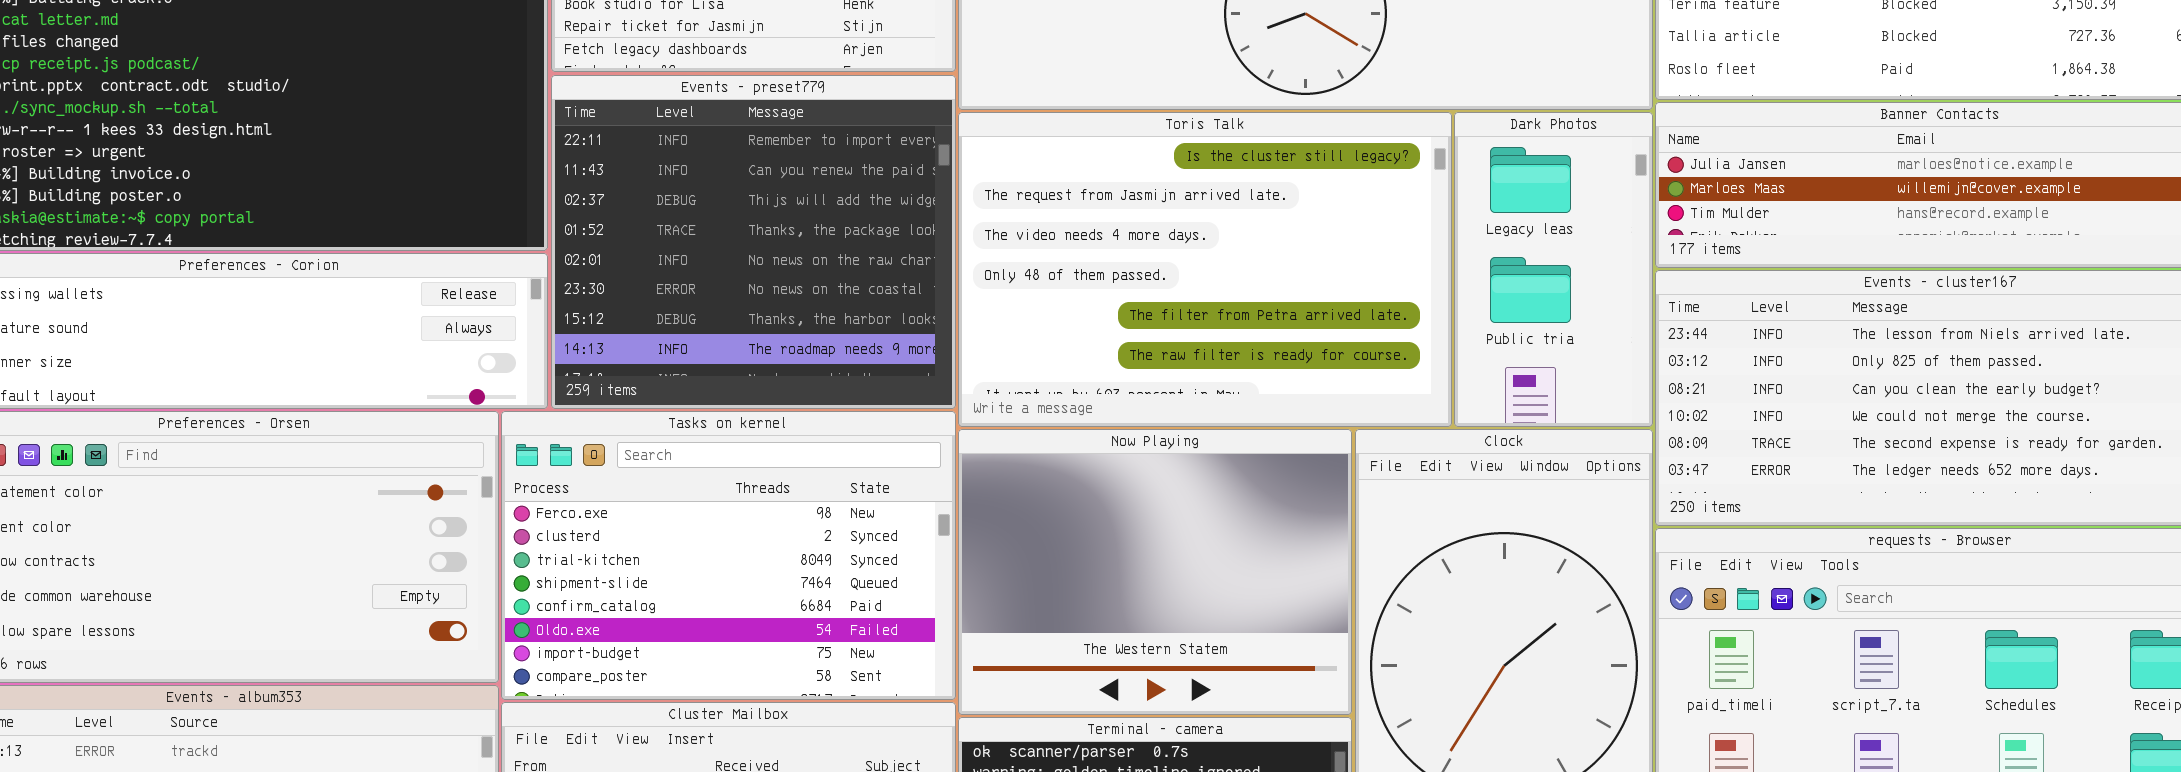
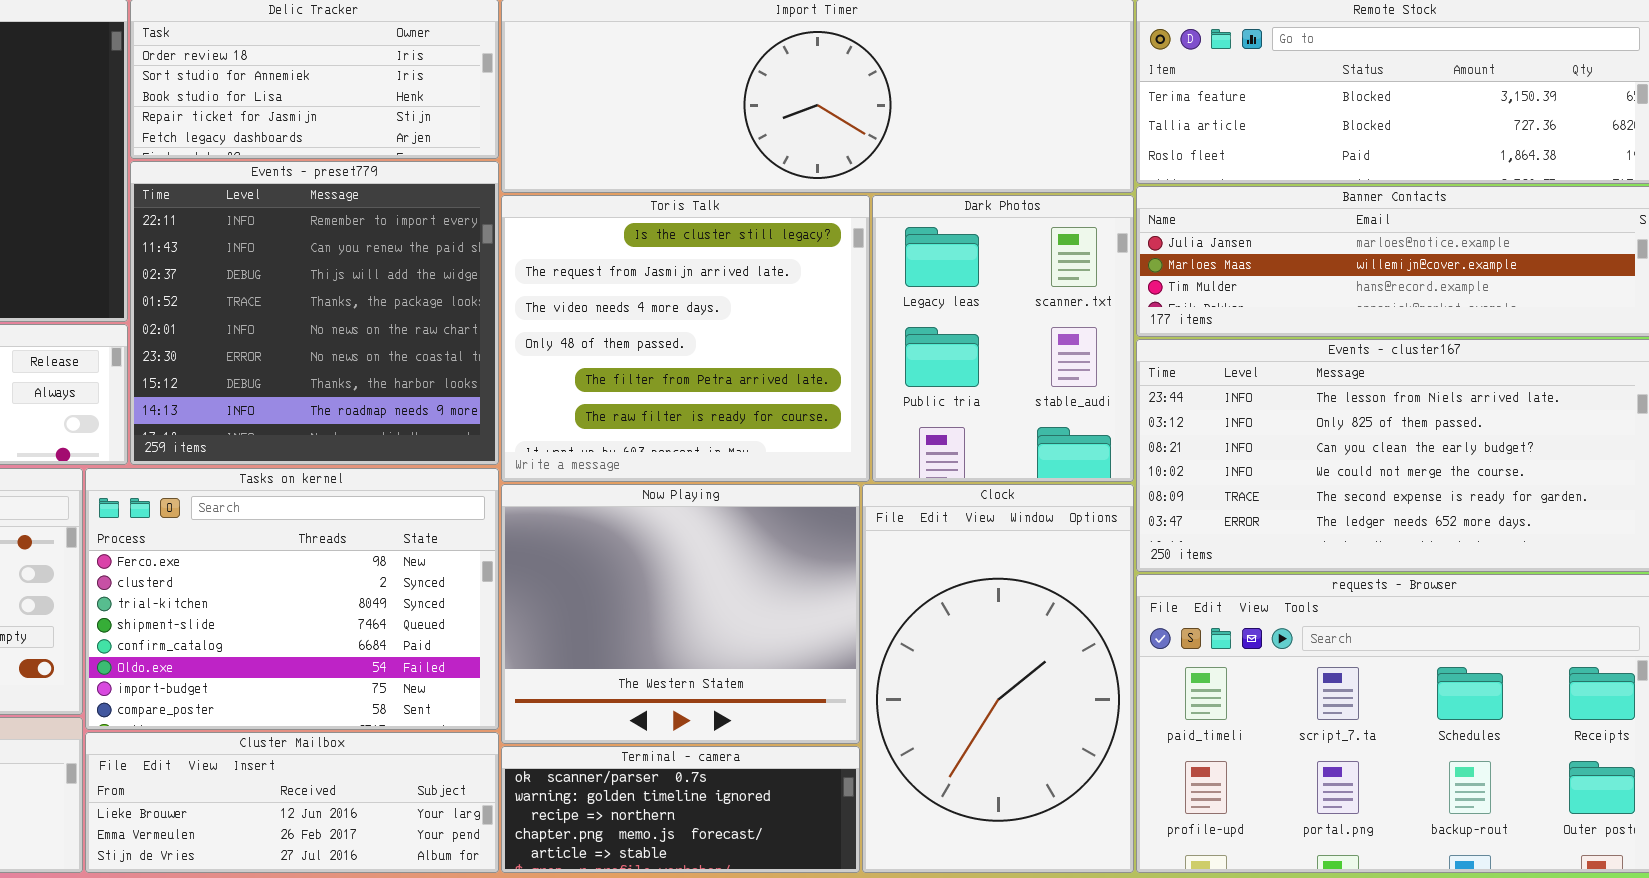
Toris Talk: [958,112,1452,427] -> [501,195,870,482], resized
Dark Photos: [1454,112,1653,427] -> [872,195,1134,482], resized

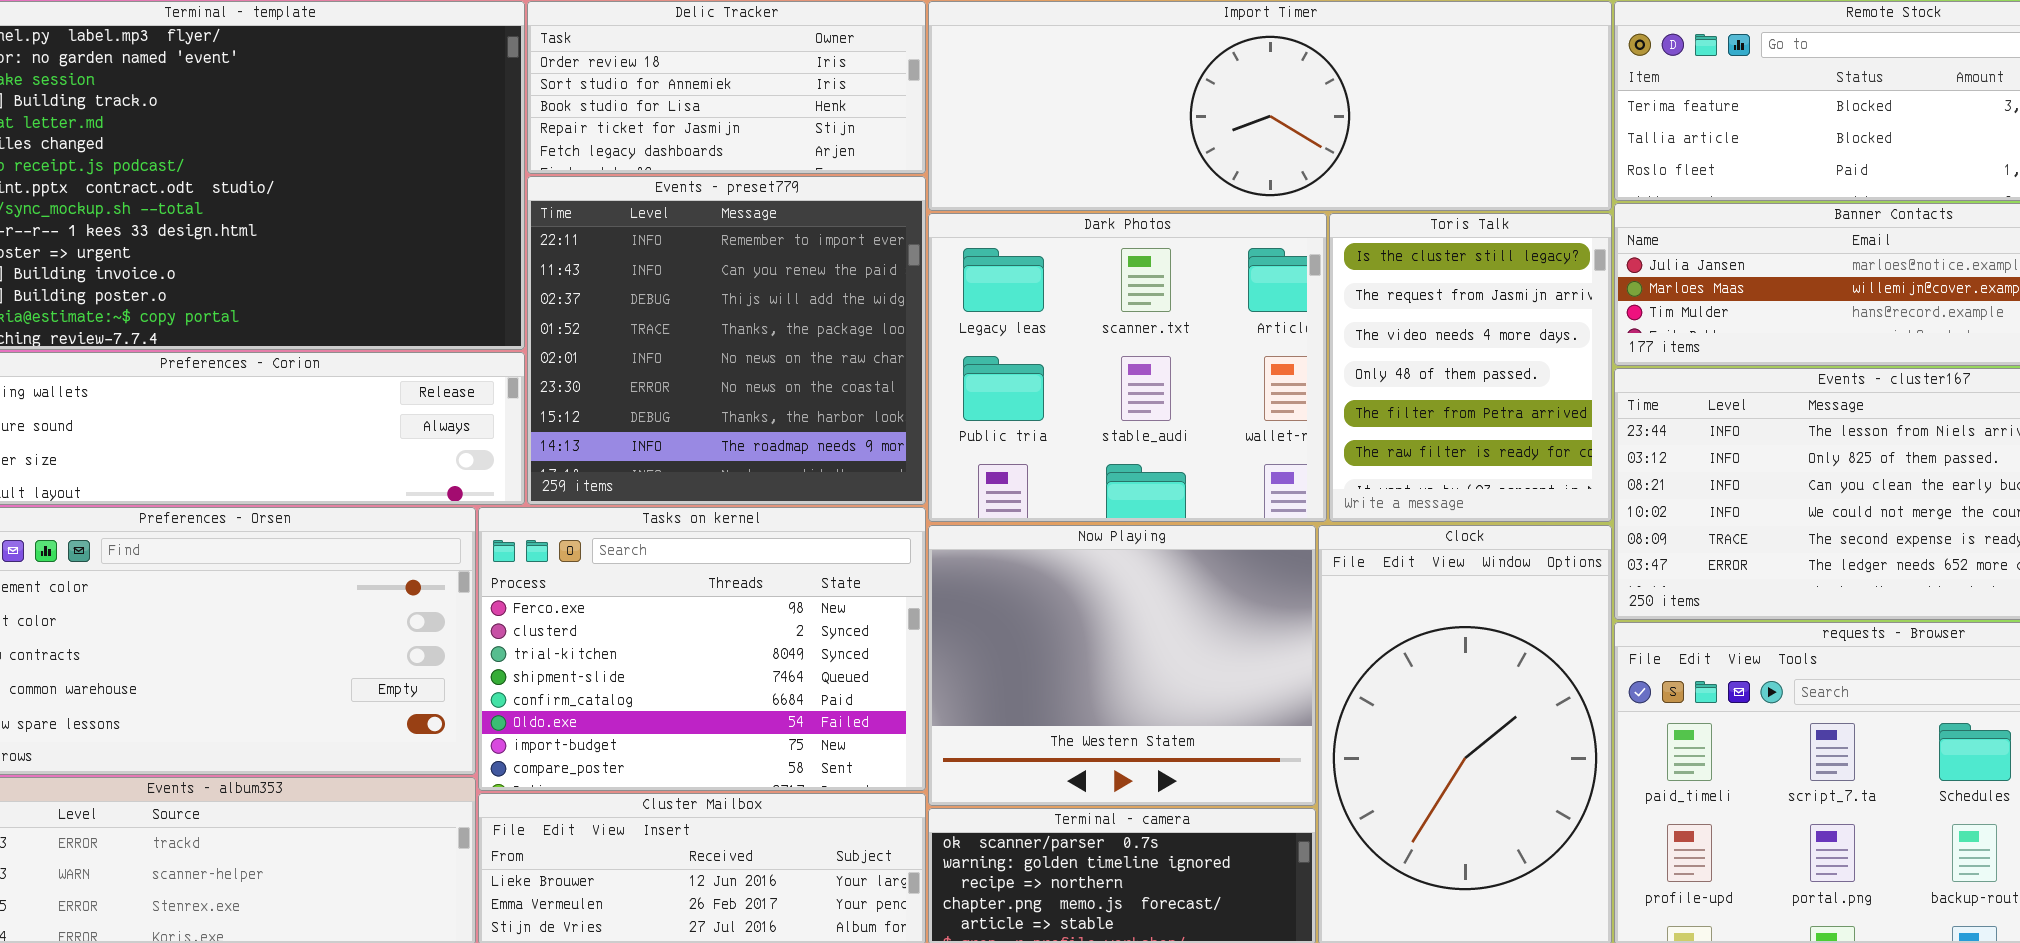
Toris Talk: [501,195,870,482] -> [1329,213,1612,522], moved, resized
Dark Photos: [872,195,1134,482] -> [928,213,1327,522], moved, resized

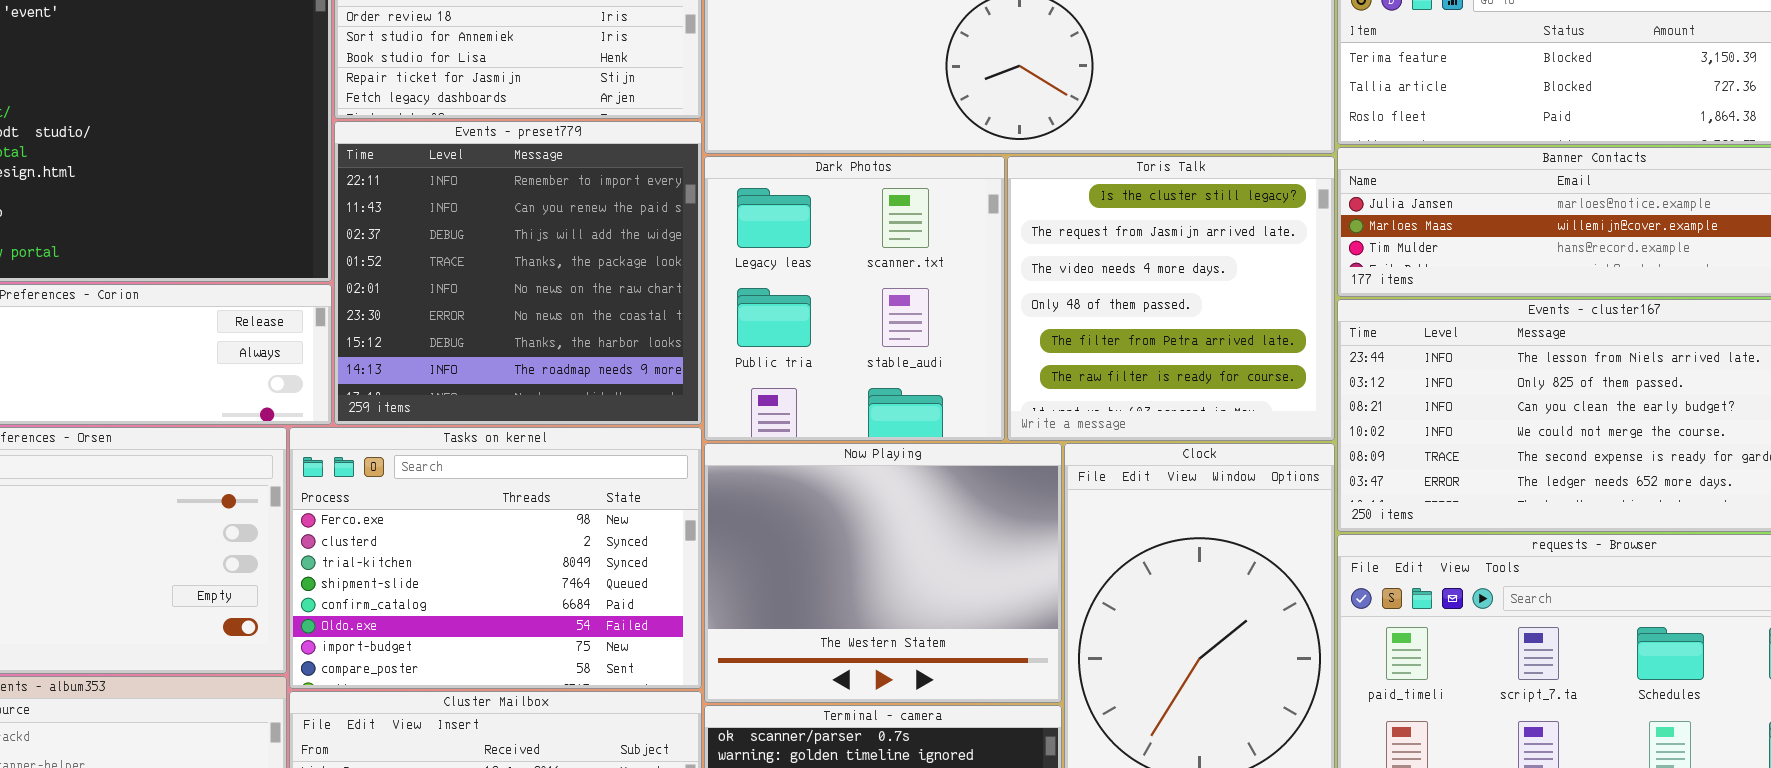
Dark Photos: [928,213,1327,522] -> [704,156,1005,441], resized
Toris Talk: [1329,213,1612,522] -> [1007,156,1335,441], resized

